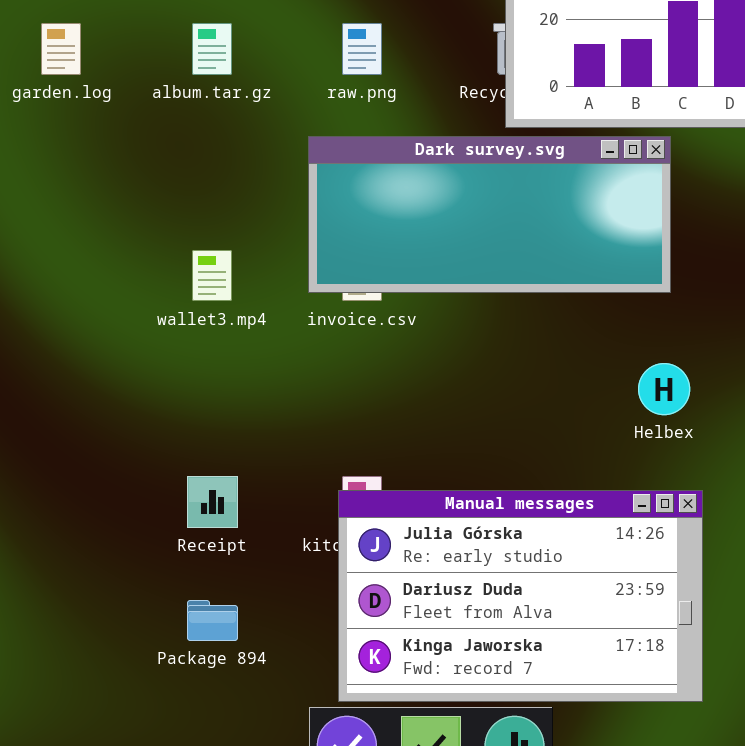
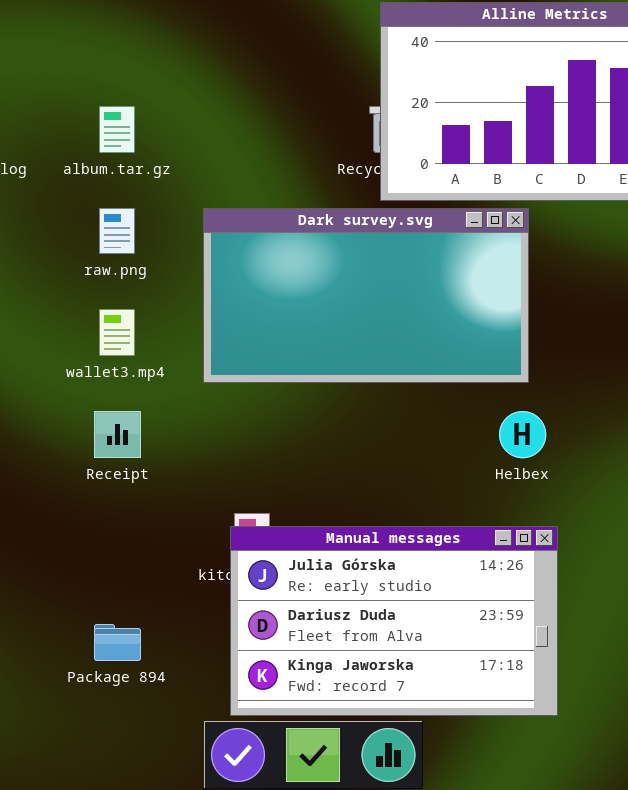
raw.png: [342,23,382,75] -> [99,208,135,254], moved
Dark survey.svg: [308,136,671,293] -> [203,208,529,383], resized
Receipt: [187,476,238,528] -> [94,411,141,458], moved

